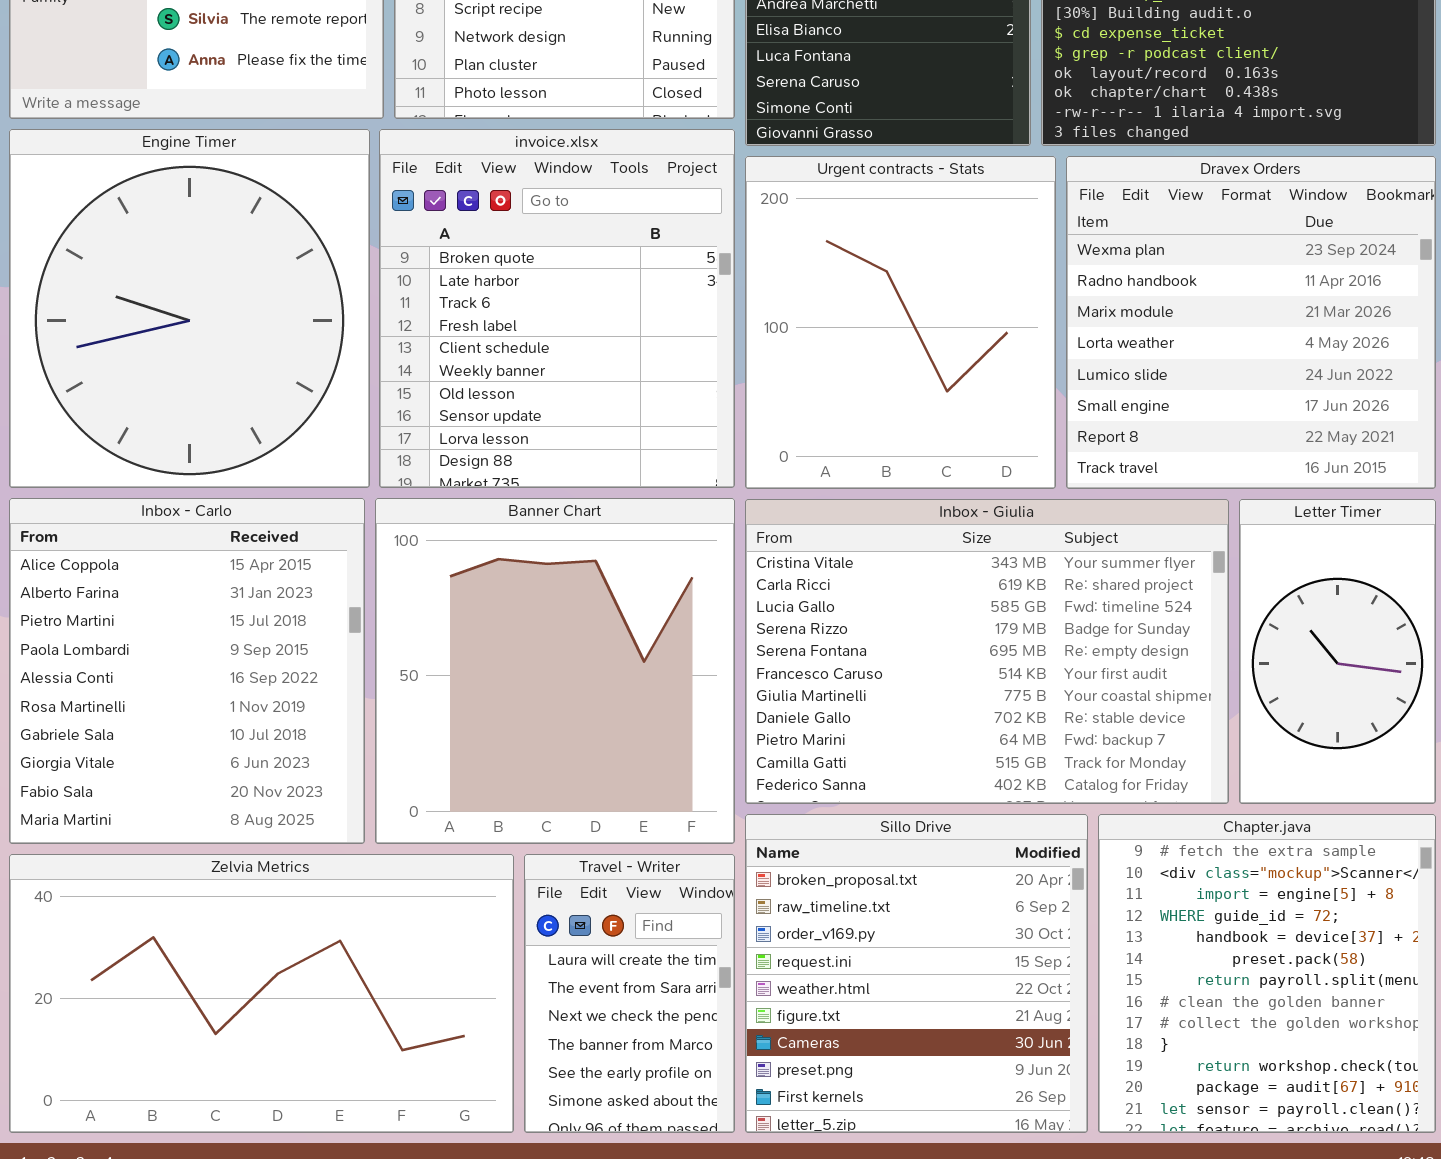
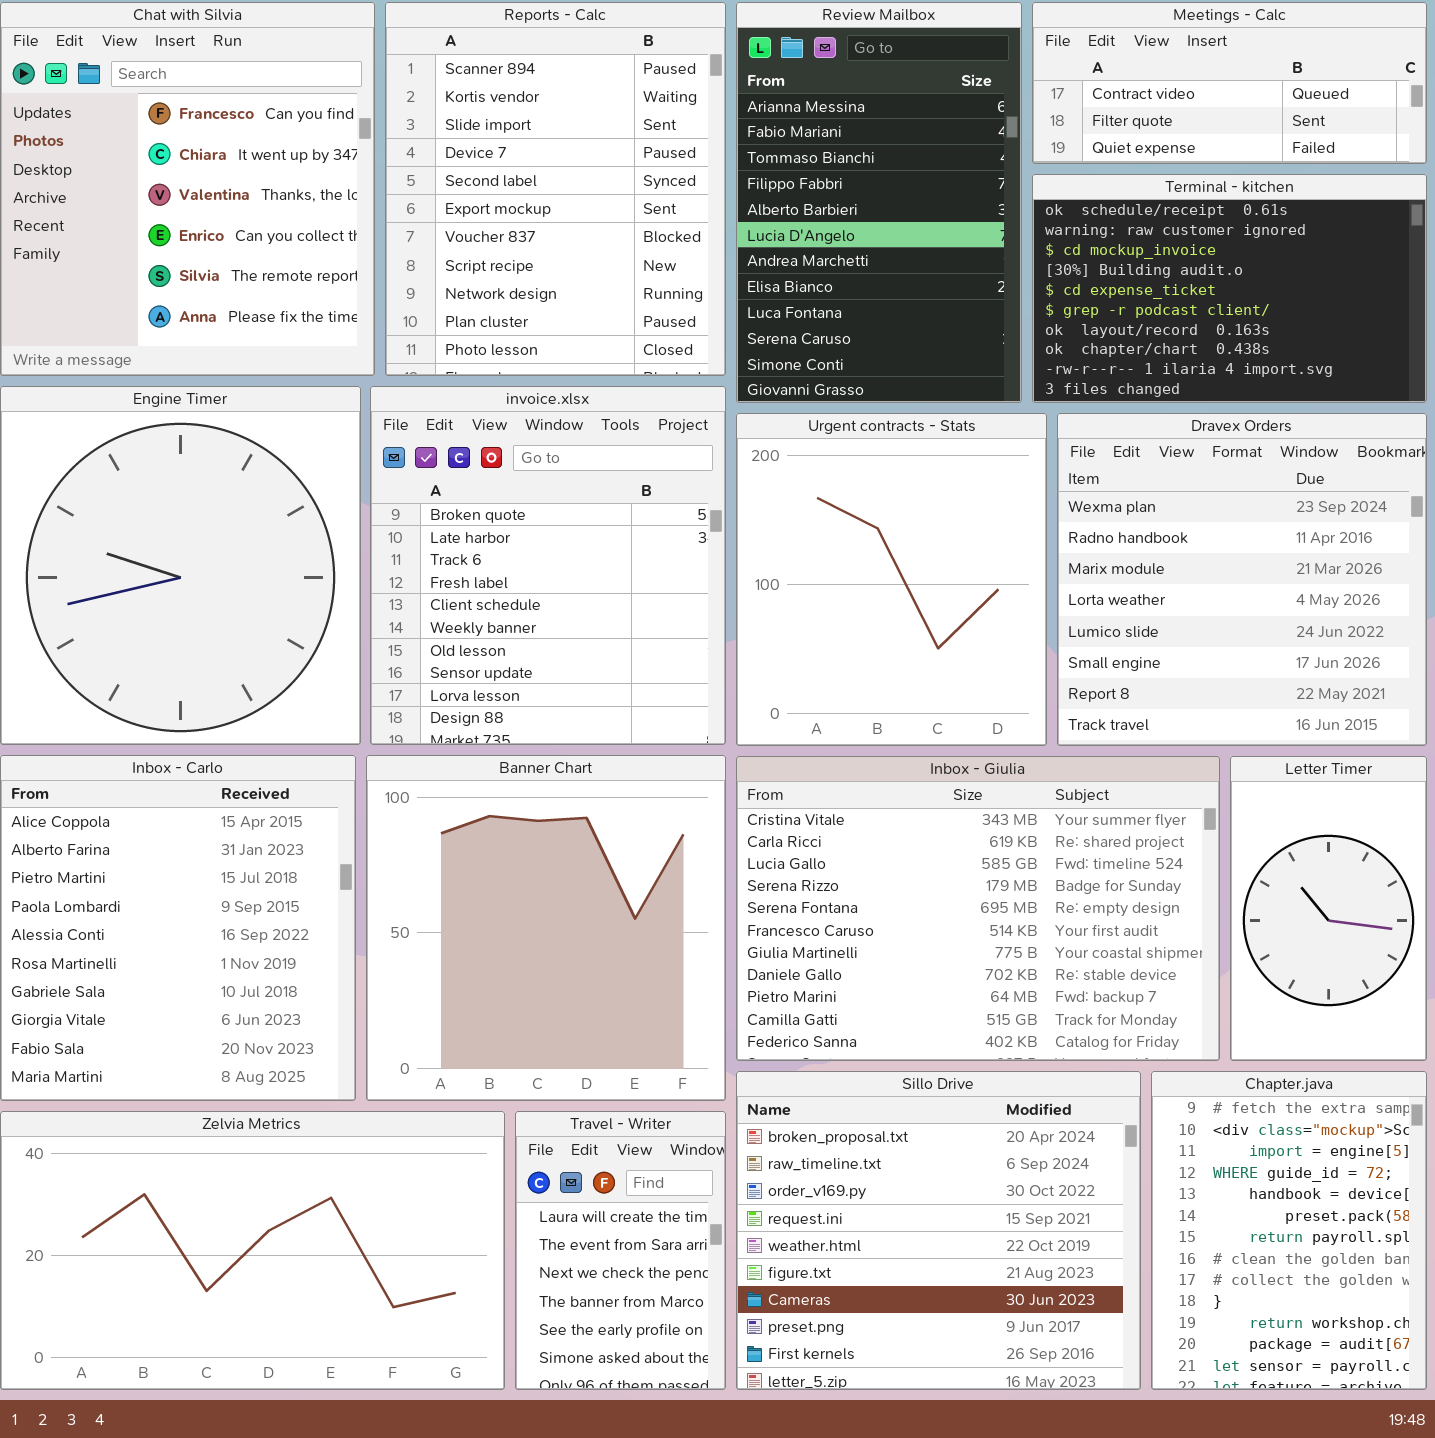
Sillo Drive: [745,814,1088,1133] -> [736,1071,1141,1390], resized
Chapter.java: [1098,814,1436,1133] -> [1151,1071,1427,1390], resized

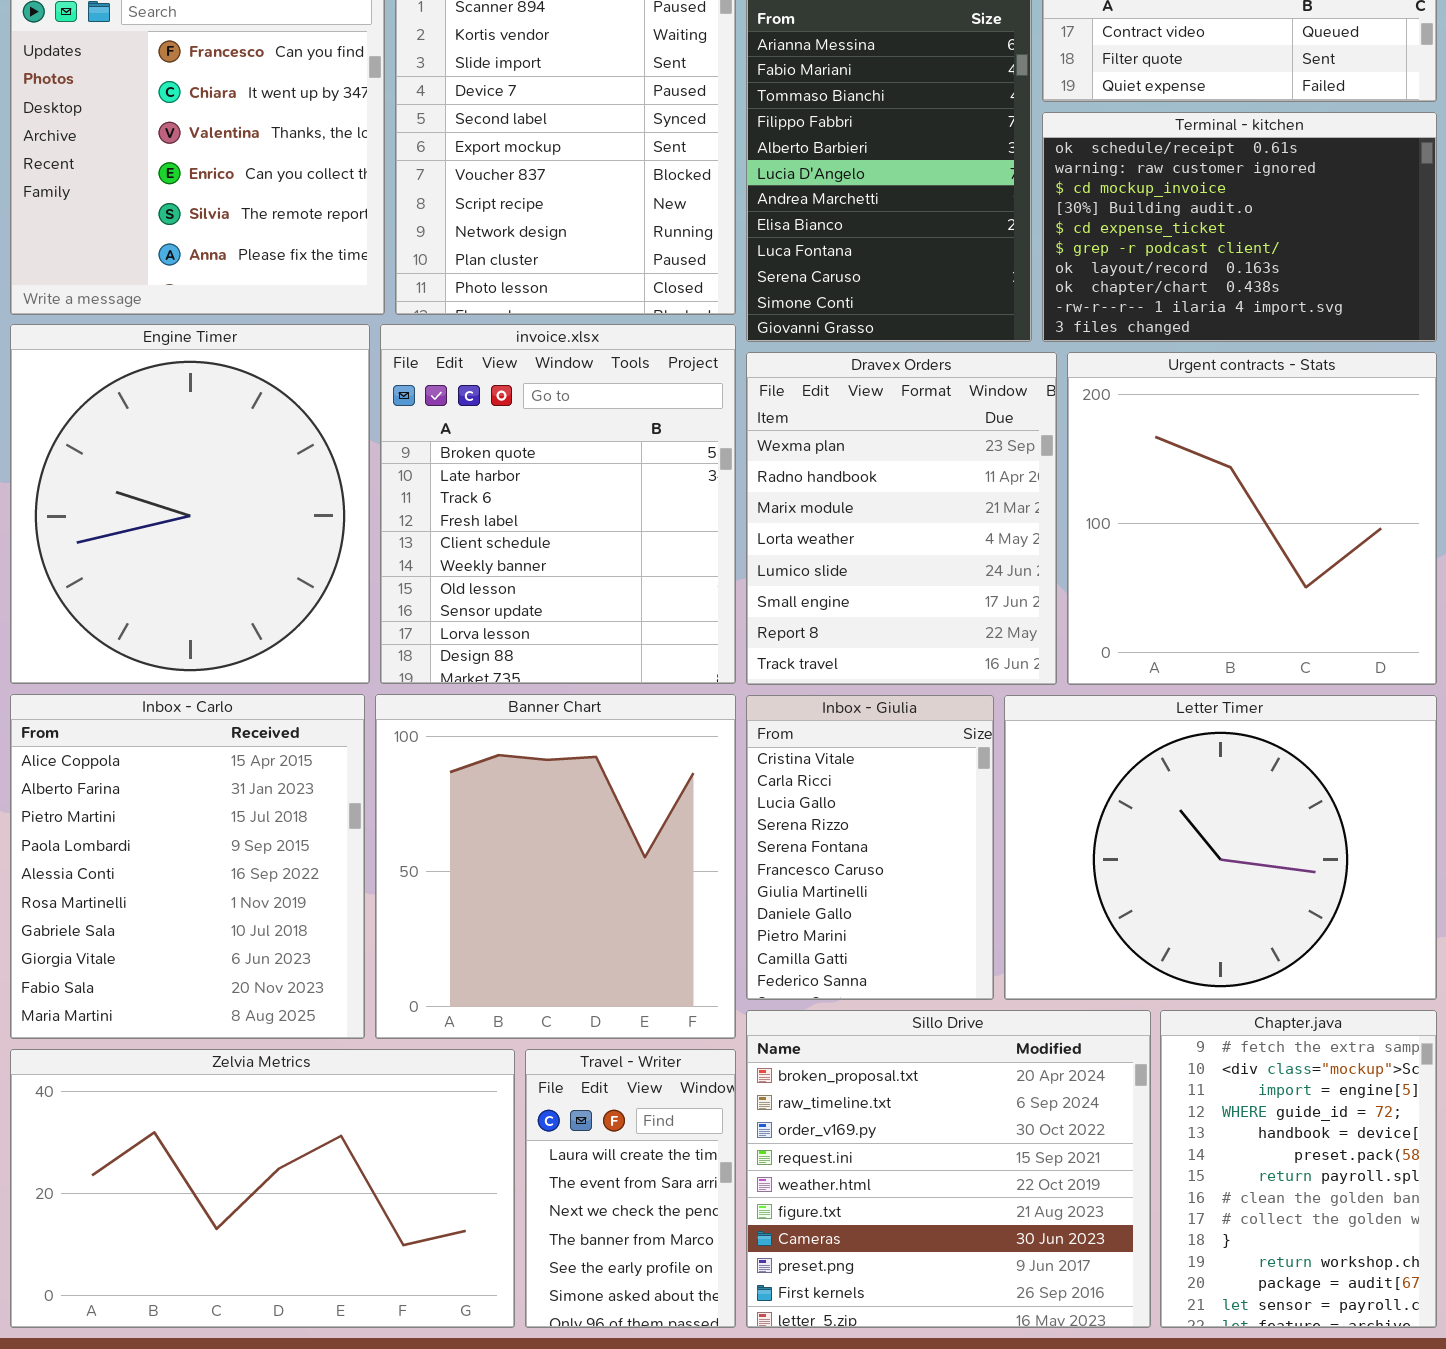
Urgent contracts - Stats: [736,413,1047,746] -> [1067,352,1437,685], moved, resized
Dravex Orders: [1057,413,1427,746] -> [746,352,1057,685], moved, resized
Inbox - Giulia: [736,756,1220,1061] -> [746,695,994,1000], resized
Letter Timer: [1230,756,1427,1061] -> [1004,695,1437,1000], resized

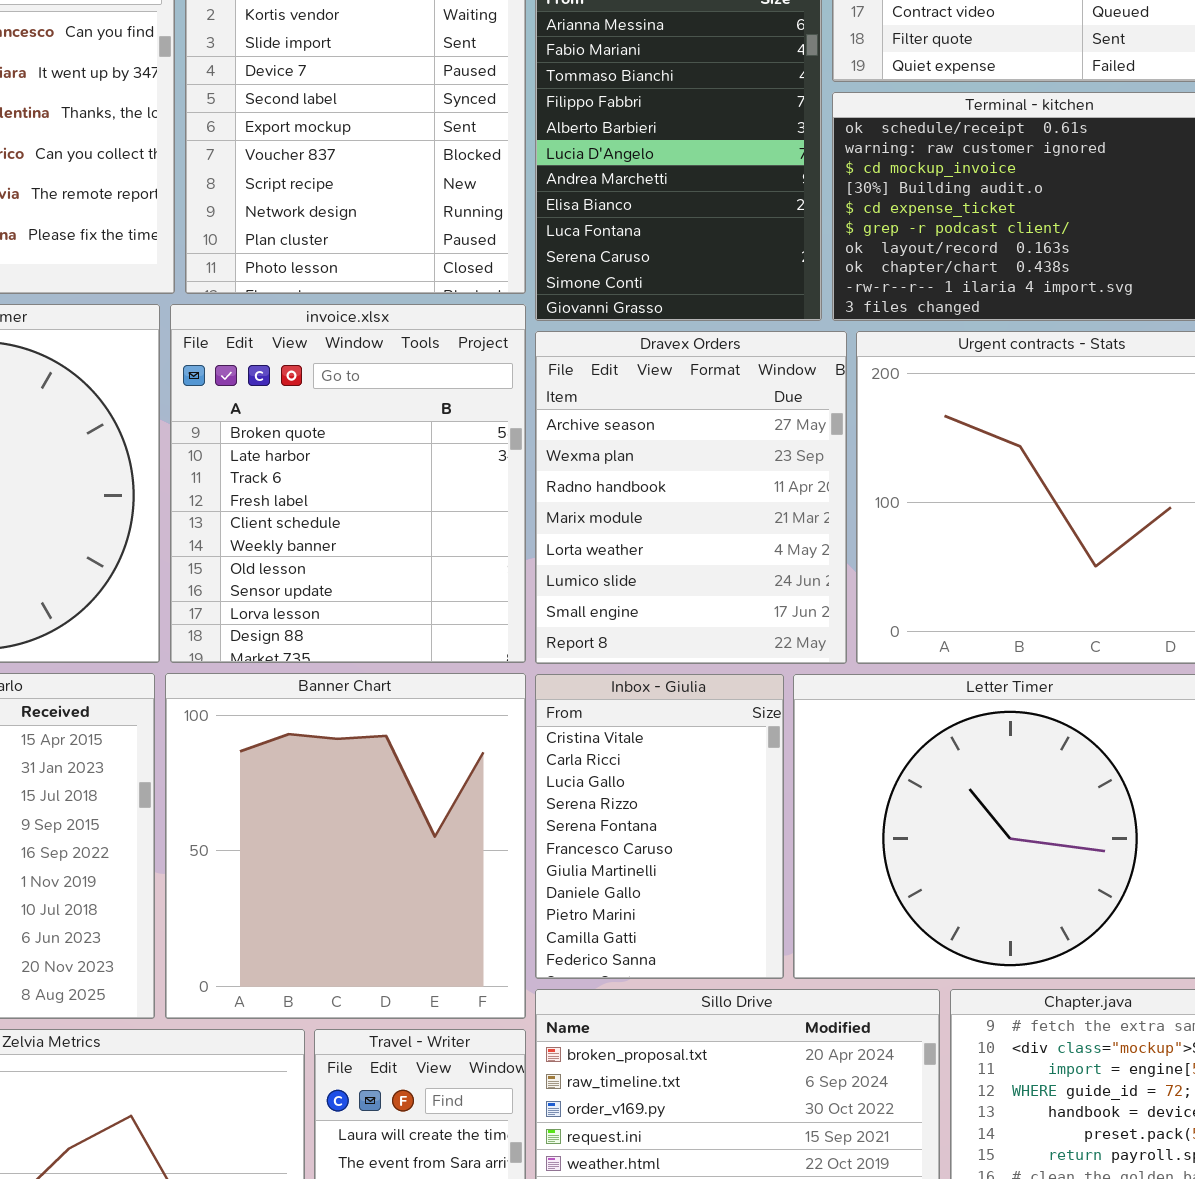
Dravex Orders: [746,352,1057,685] -> [535,331,847,664], scrolled up 1 row

